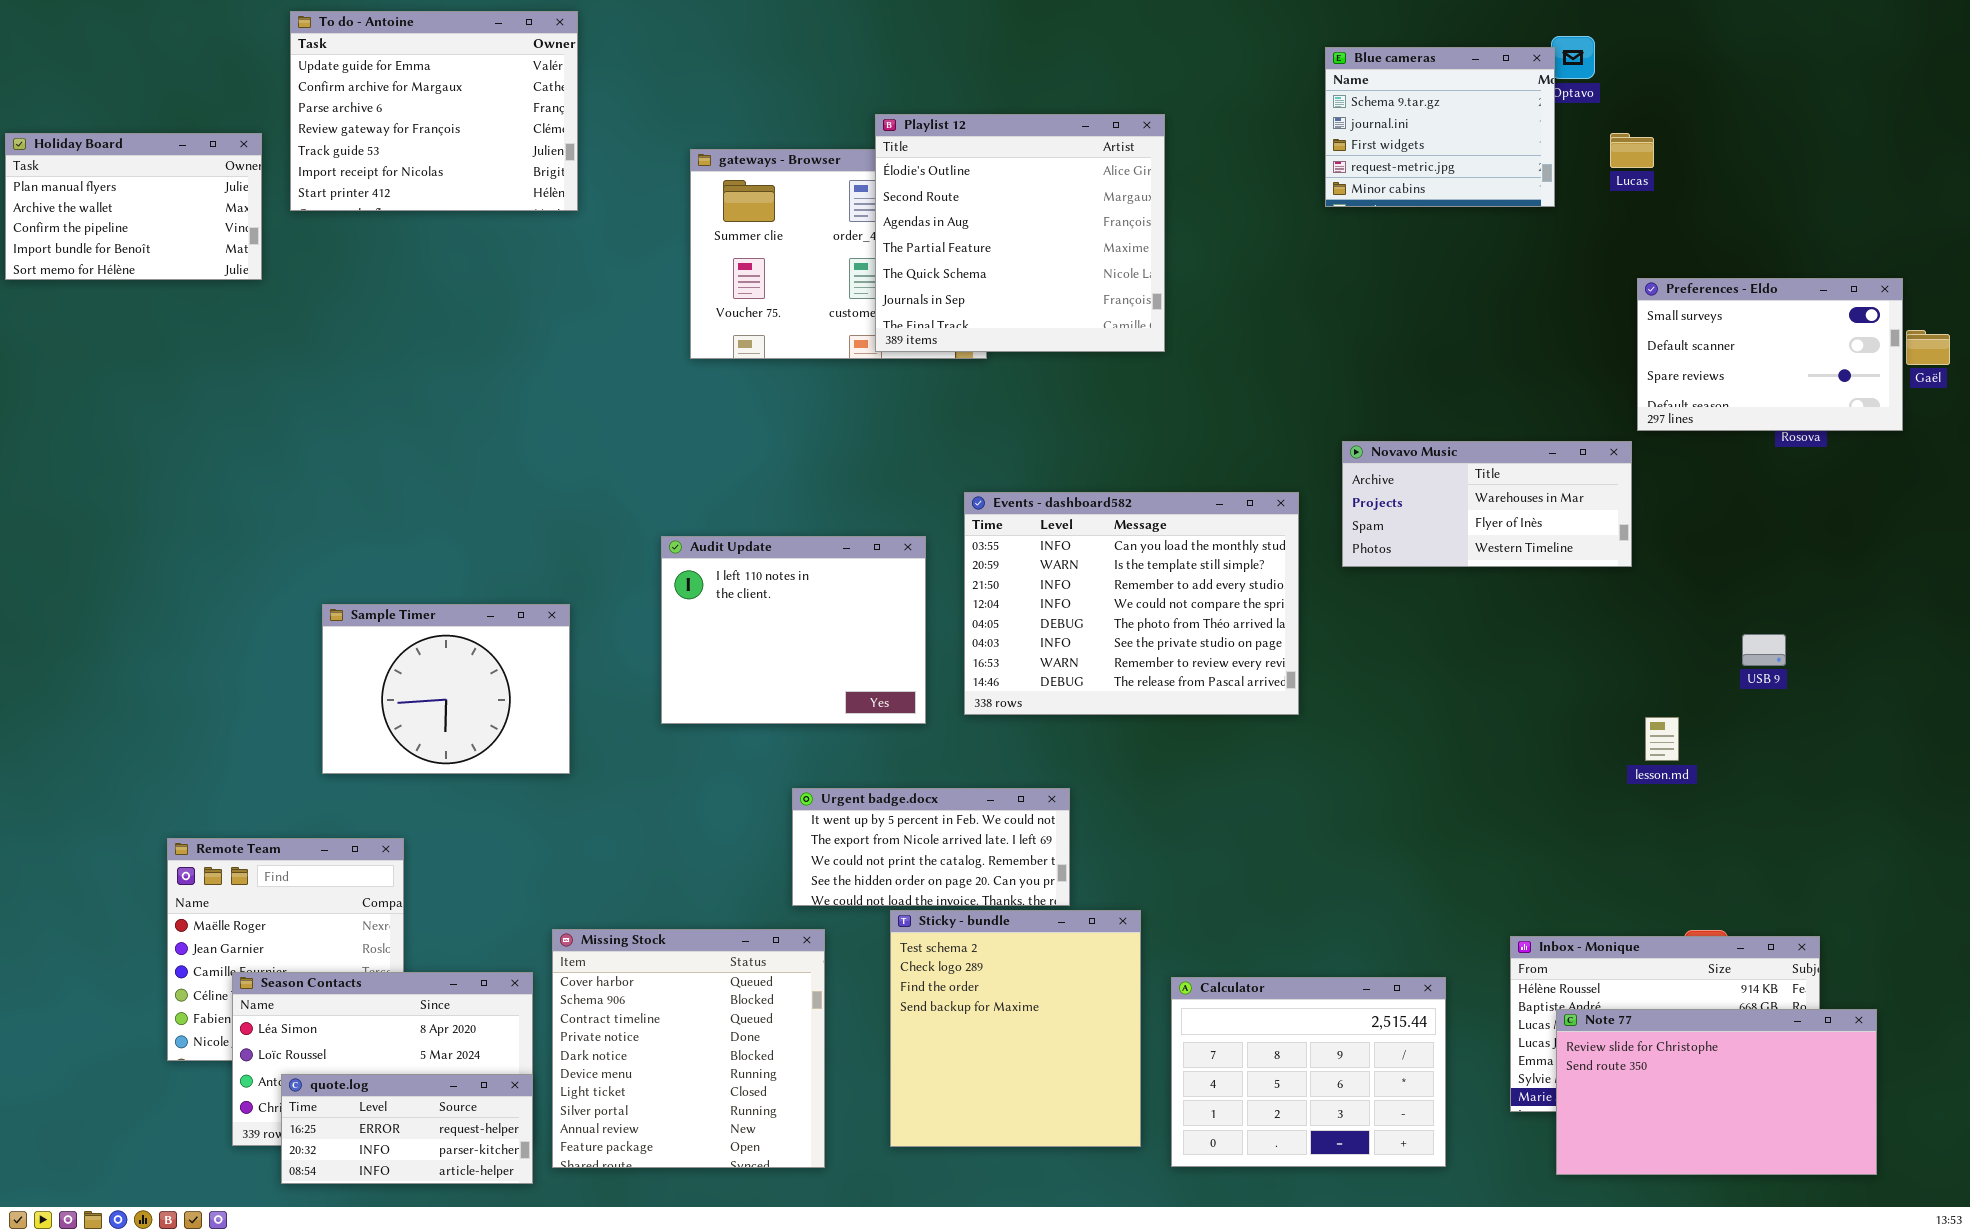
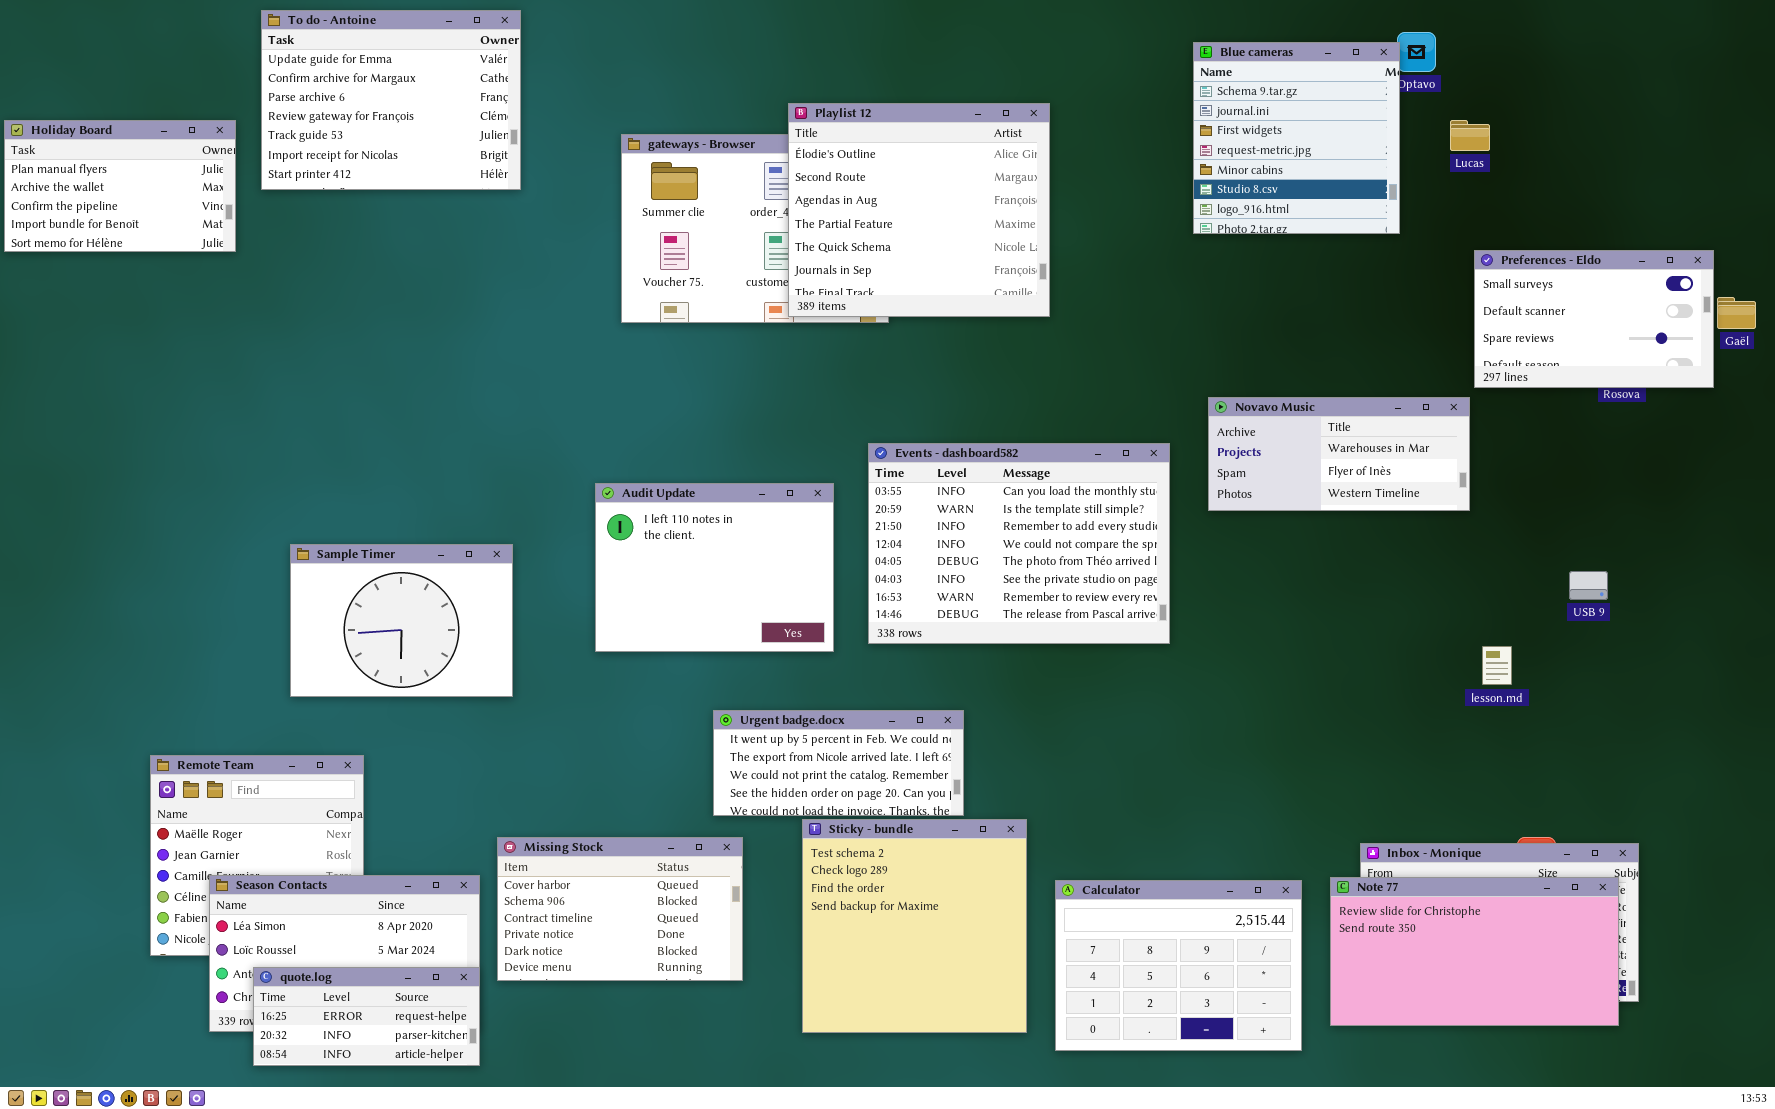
Blue cameras: [1325,47,1555,207] -> [1193,42,1400,234], resized
Missing Stock: [552,929,825,1168] -> [497,837,743,981], resized
Note 77: [1556,1009,1877,1175] -> [1330,877,1619,1026], moved

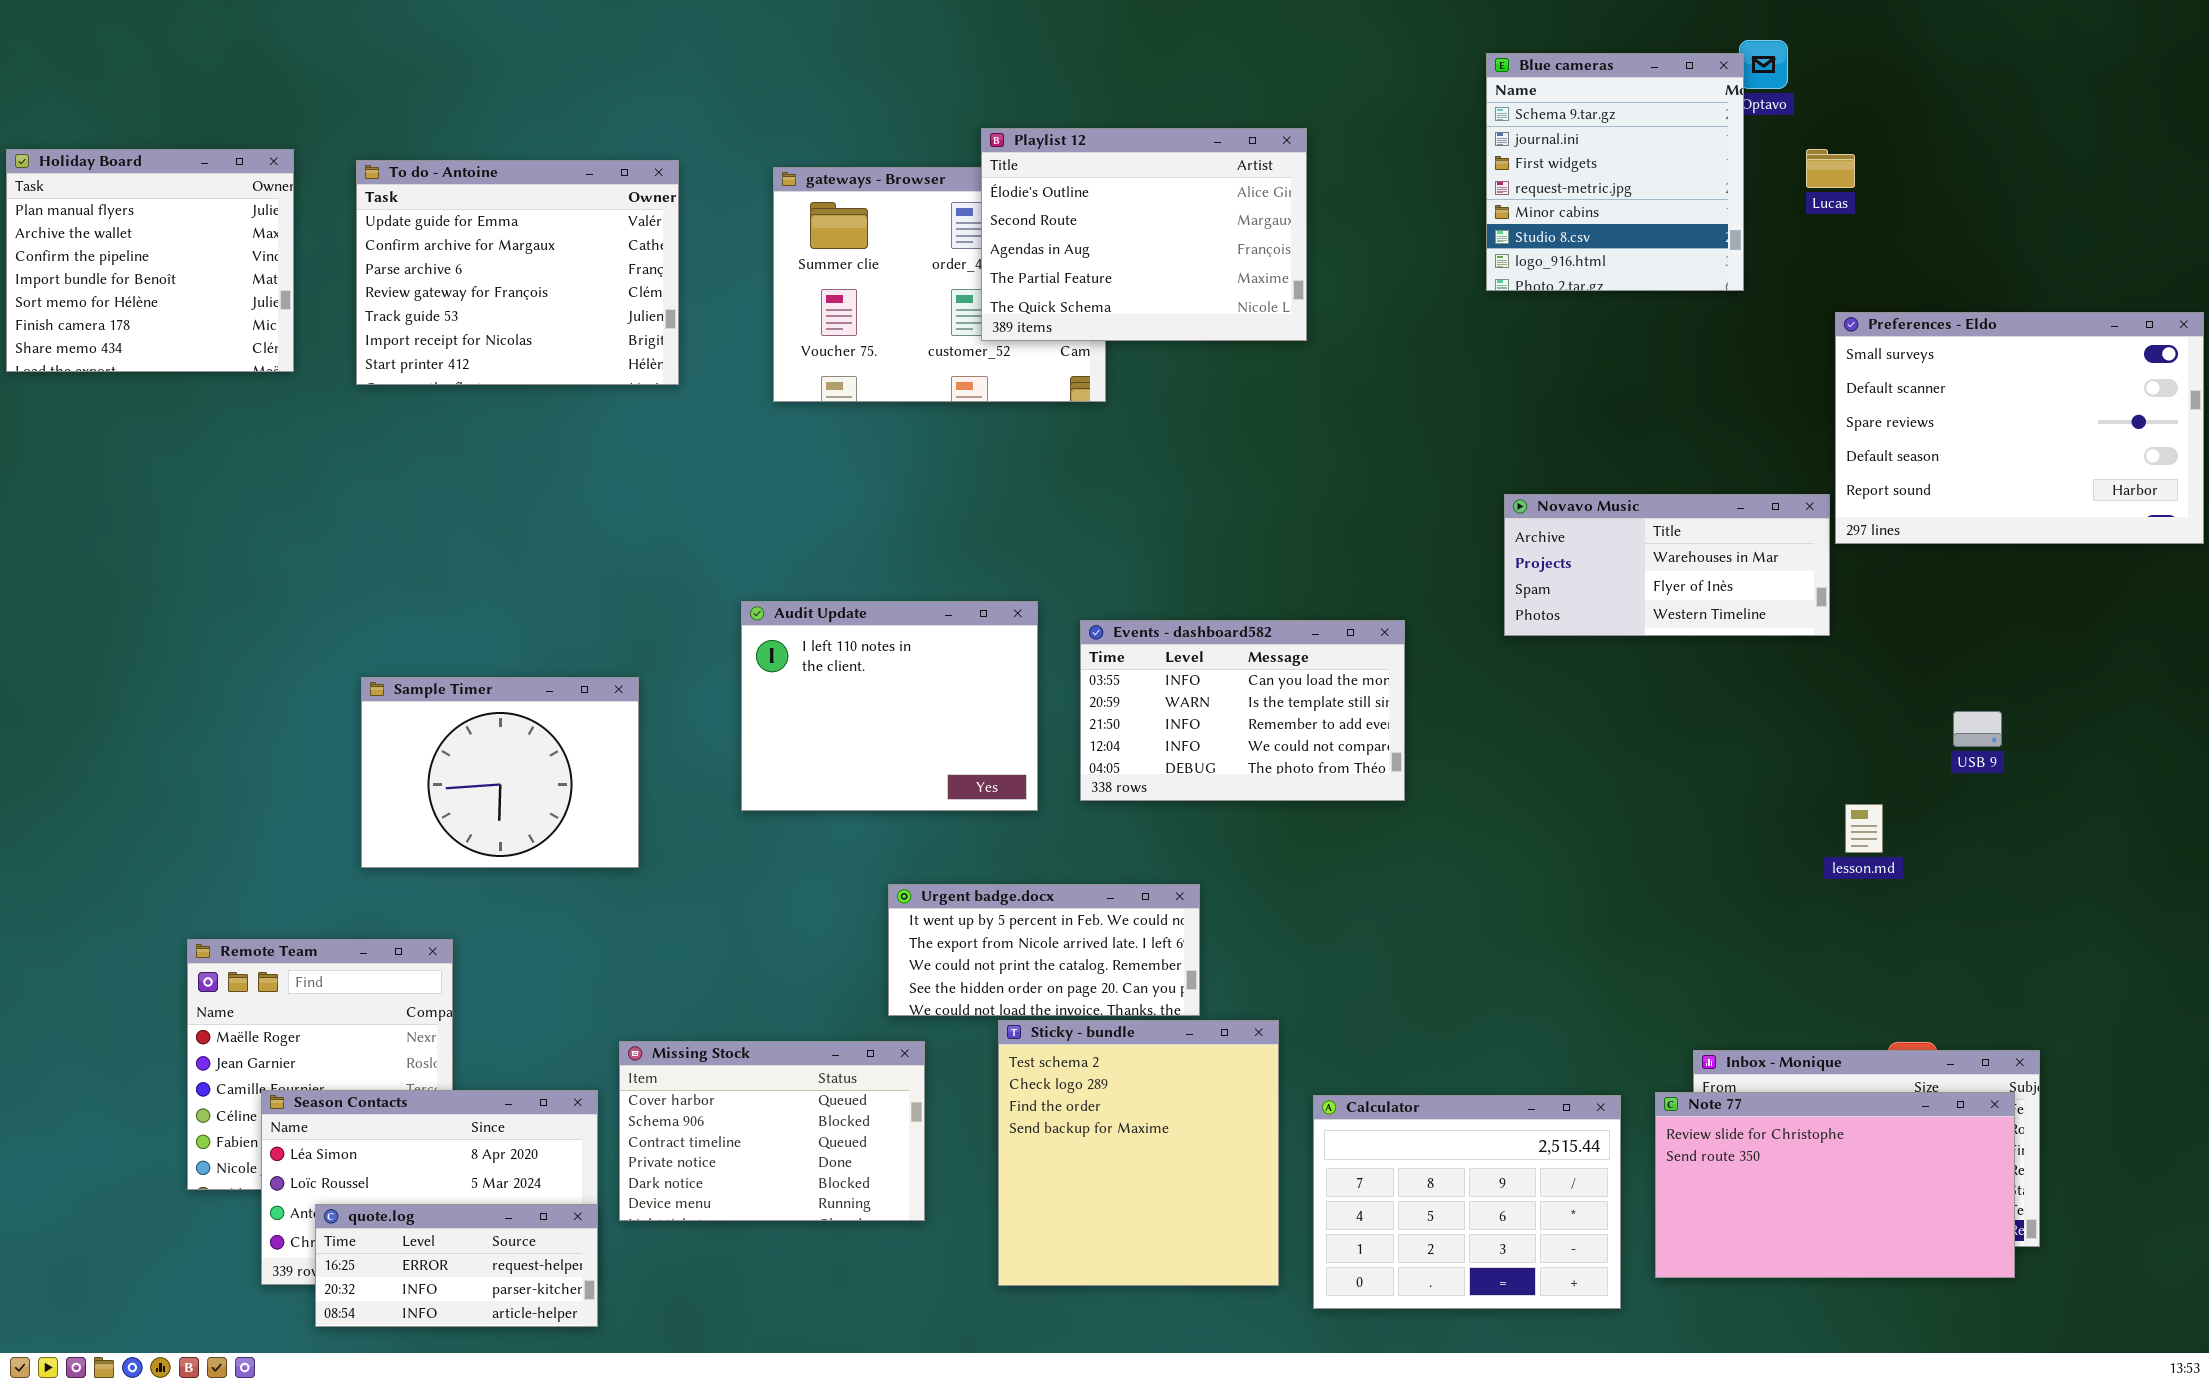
To do - Antoine: [261,10,521,190] -> [356,160,679,385], moved
Playlist 12: [788,103,1050,317] -> [981,128,1307,341], resized
Holiday Board: [4,120,236,252] -> [6,149,294,372], resized
Preferences - Eldo: [1474,250,1714,388] -> [1835,312,2204,544], resized
Events - dashboard582: [868,443,1170,644] -> [1080,620,1405,801], resized

